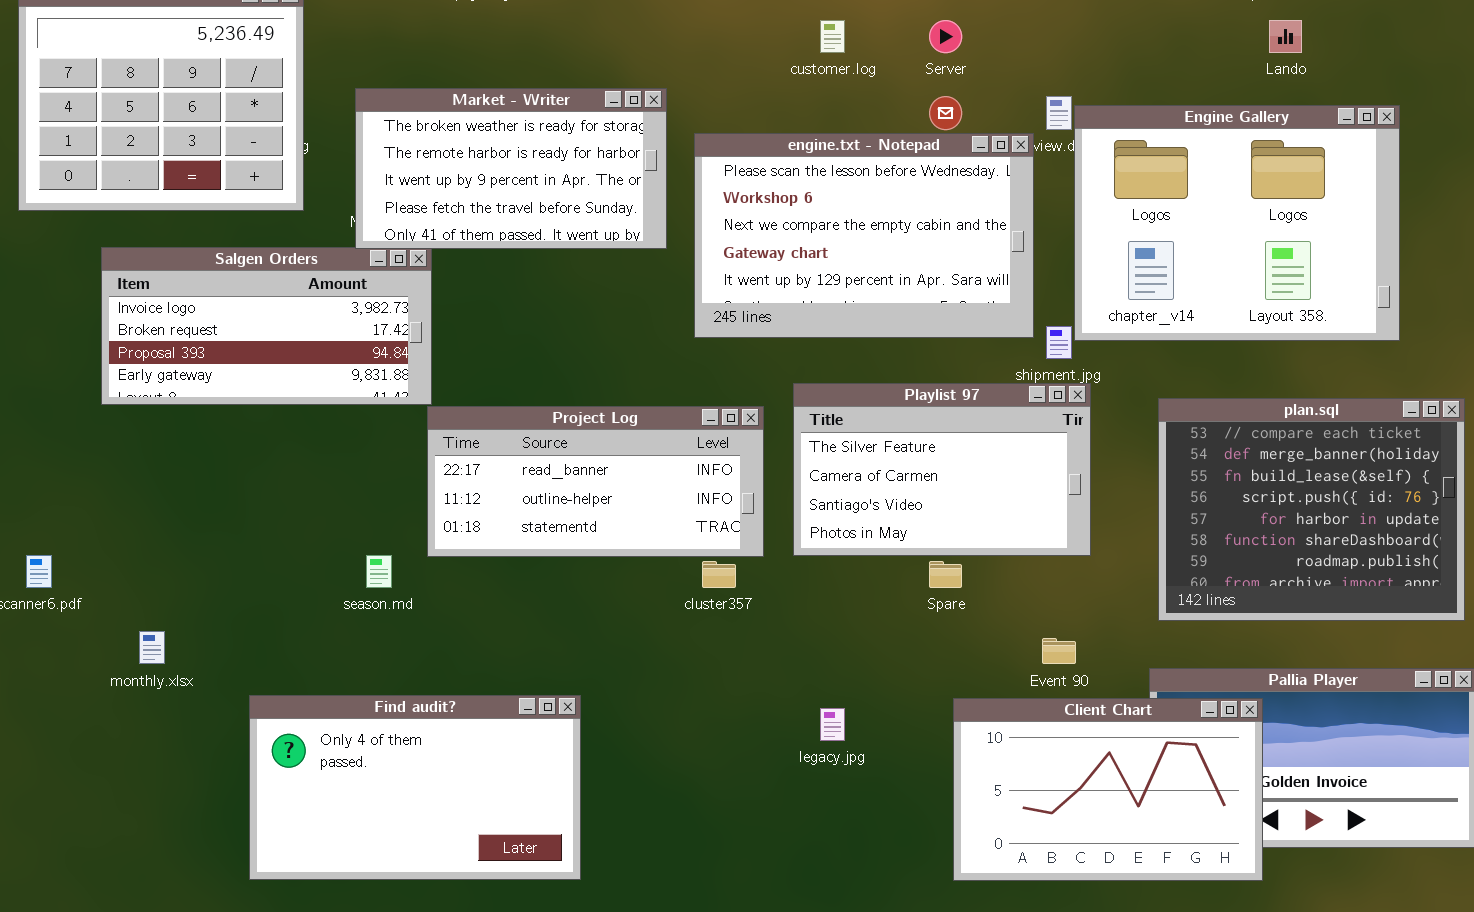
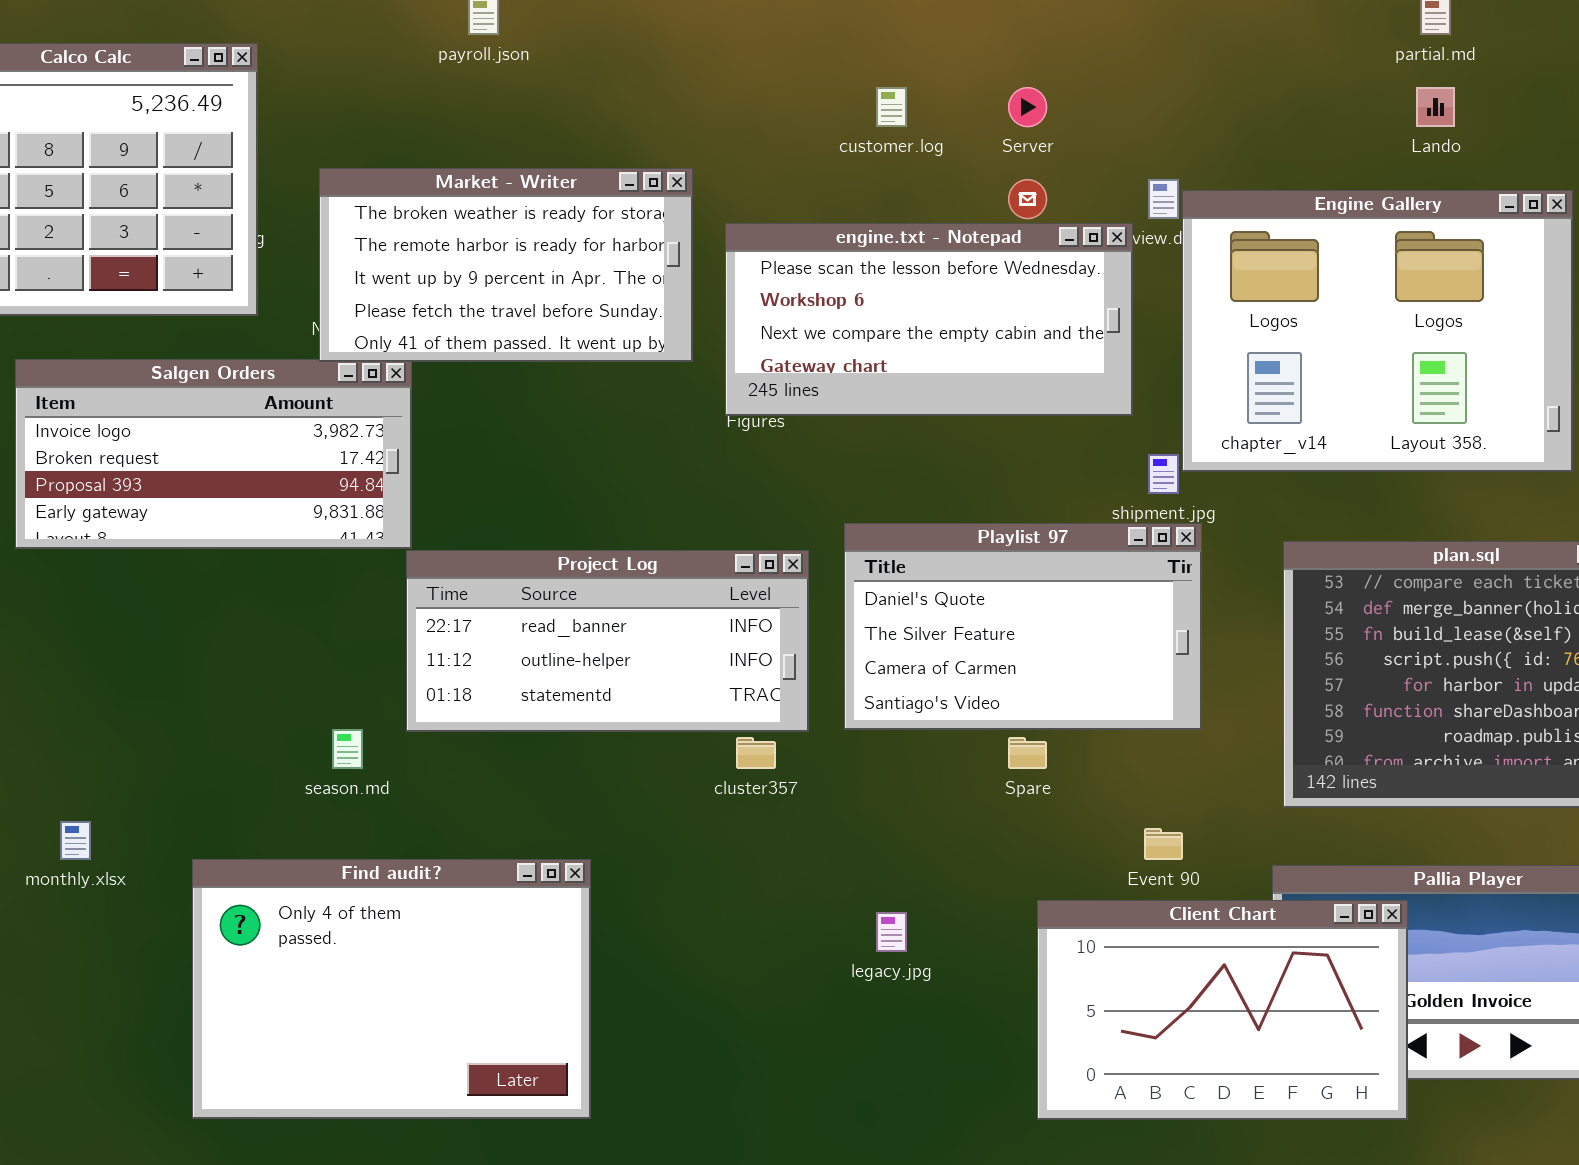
engine.txt - Notepad: [694,133,1034,338] -> [725,223,1133,416], resized
Playlist 97: [793,383,1091,556] -> [844,523,1202,730], scrolled up 1 row
Find audit?: [249,695,581,880] -> [192,859,591,1119], resized

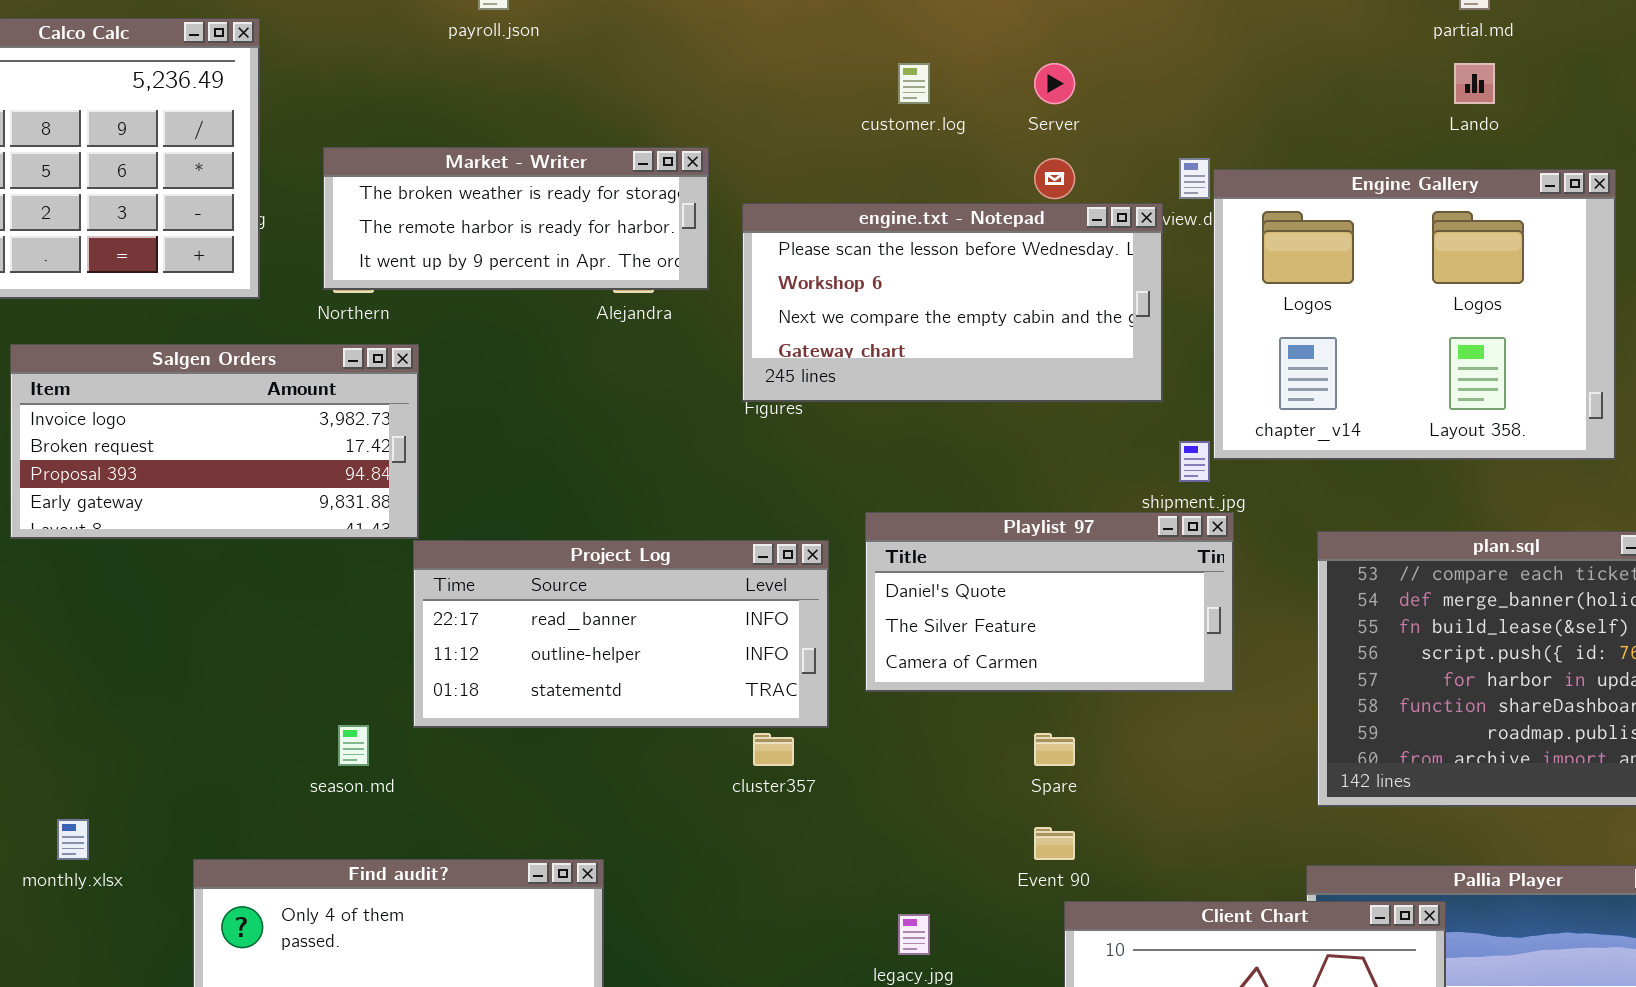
Market - Writer: [319,168,693,362] -> [323,147,709,290], resized
Playlist 97: [844,523,1202,730] -> [865,512,1234,692], resized
Event 90: [1144,828,1183,860] -> [1034,827,1075,860], moved

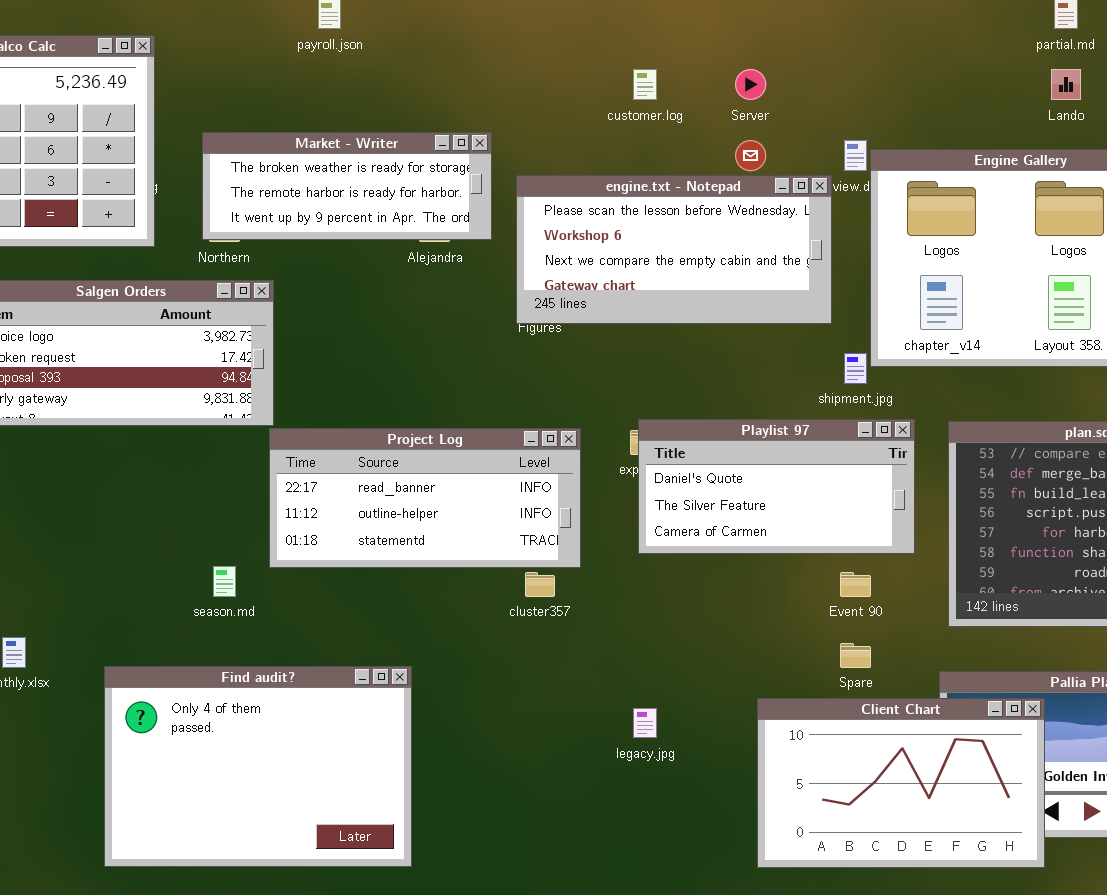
Playlist 97: [865,512,1234,692] -> [638,419,915,554], moved
Spare: [1034,733,1075,766] -> [840,643,871,668], moved
Event 90: [1034,827,1075,860] -> [840,572,871,597], moved

